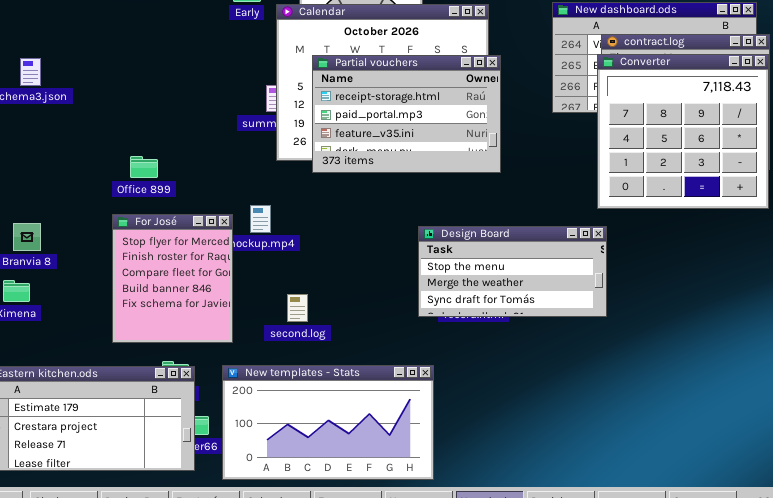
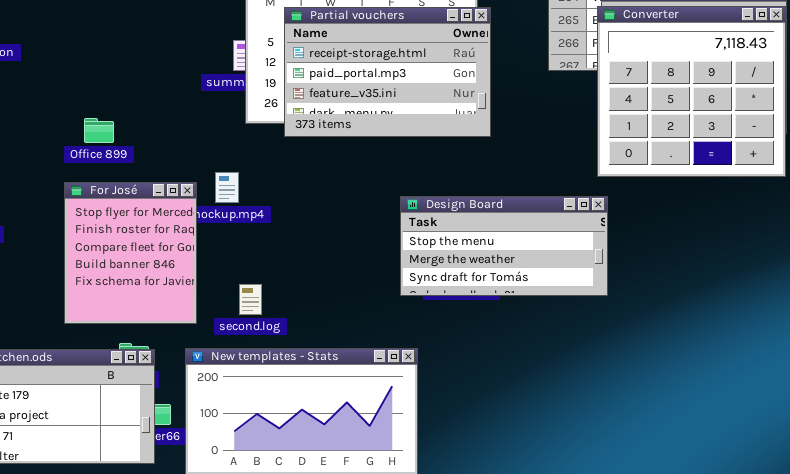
second.log: [287,294,308,322] -> [239,284,262,315], moved

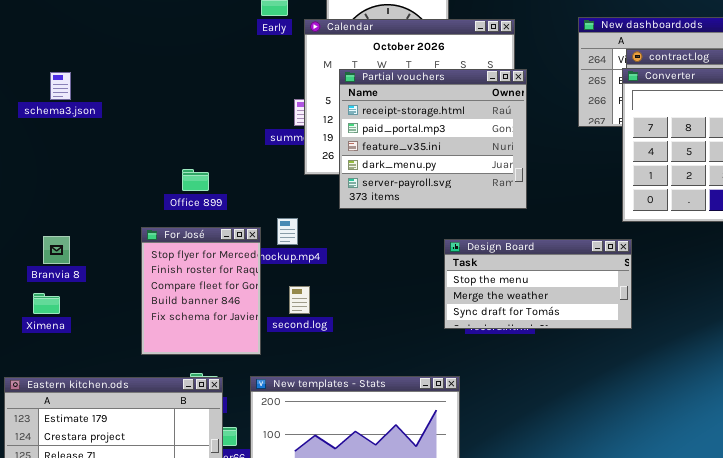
Partial vouchers: [284,7,491,137] -> [339,69,527,209], resized
Office 899: [84,118,114,143] -> [182,169,209,191], moved
second.log: [239,284,262,315] -> [289,286,310,314], moved

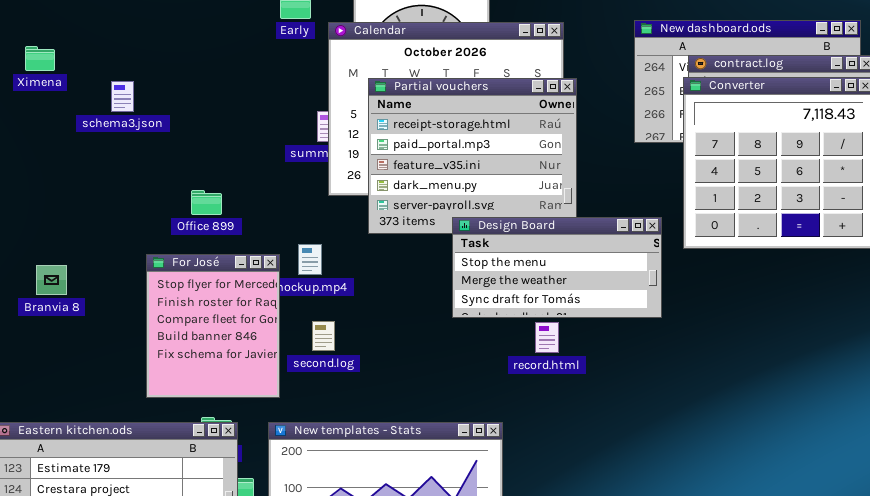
schema3.json: [50,72,71,100] -> [111,81,134,112], moved
Design Board: [444,239,632,329] -> [452,217,662,318], moved
Ximena: [33,293,60,314] -> [25,46,55,71], moved

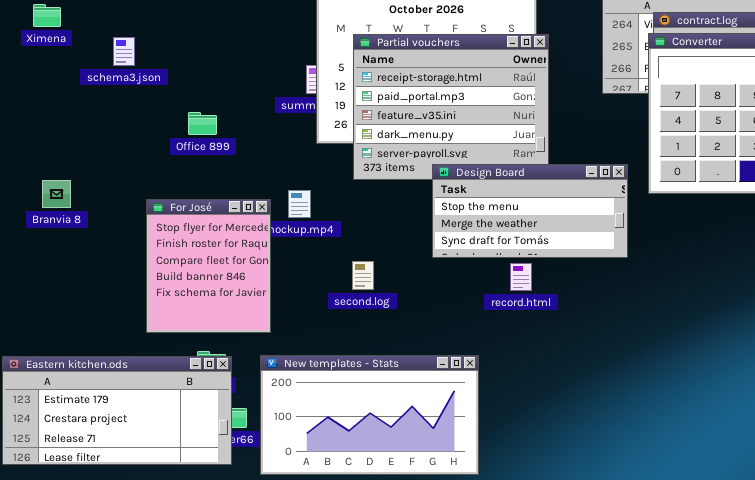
Office 899: [191,190,222,215] -> [188,112,217,135], moved
Branvia 8: [36,265,67,295] -> [42,180,71,208], moved
second.log: [312,321,335,351] -> [352,261,374,290], moved

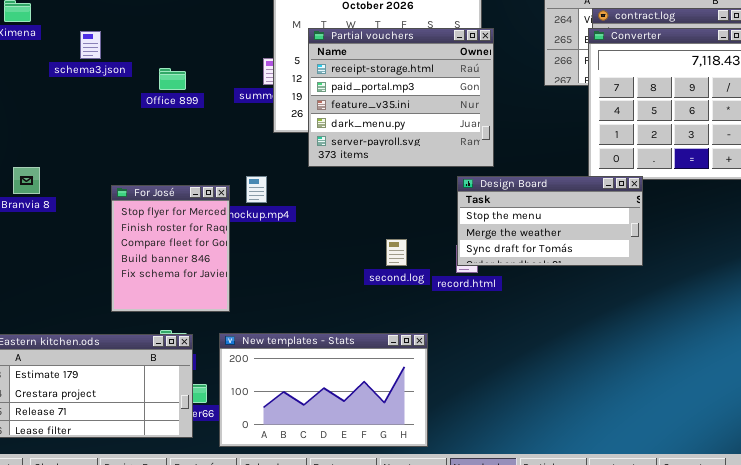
Office 899: [188,112,217,135] -> [159,68,186,90], moved
Design Board: [432,164,628,258] -> [457,176,643,266], moved
second.log: [352,261,374,290] -> [386,239,407,266], moved

